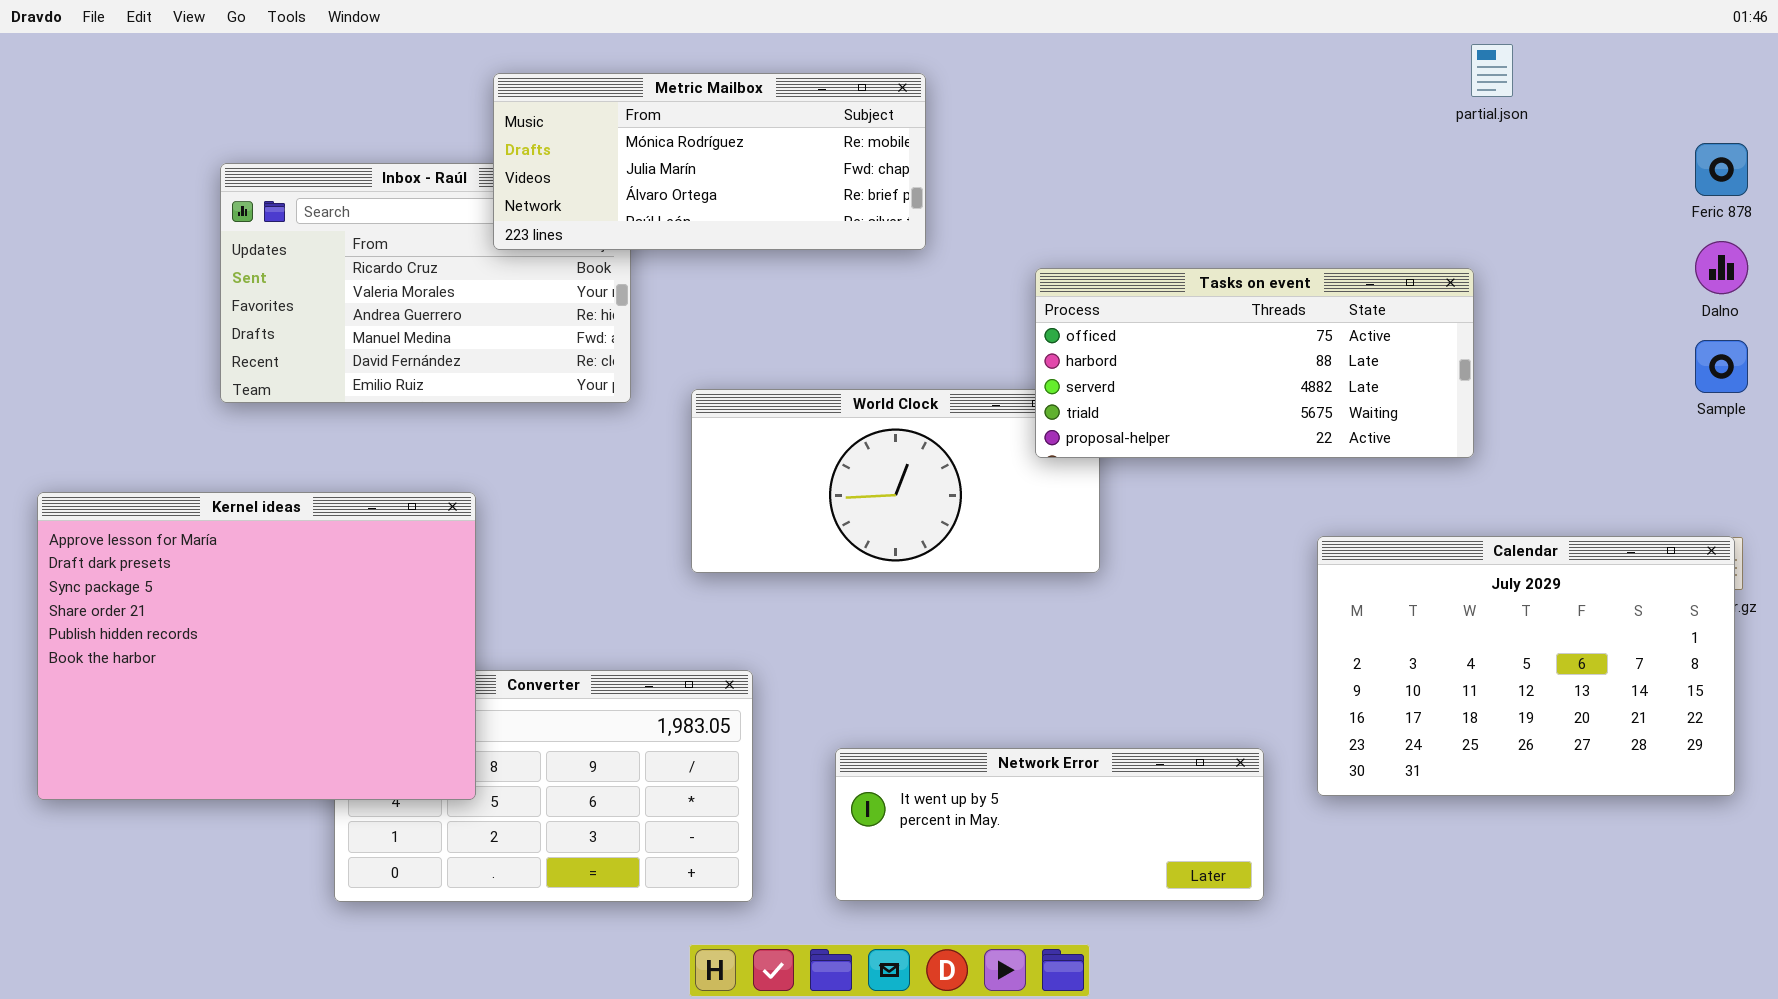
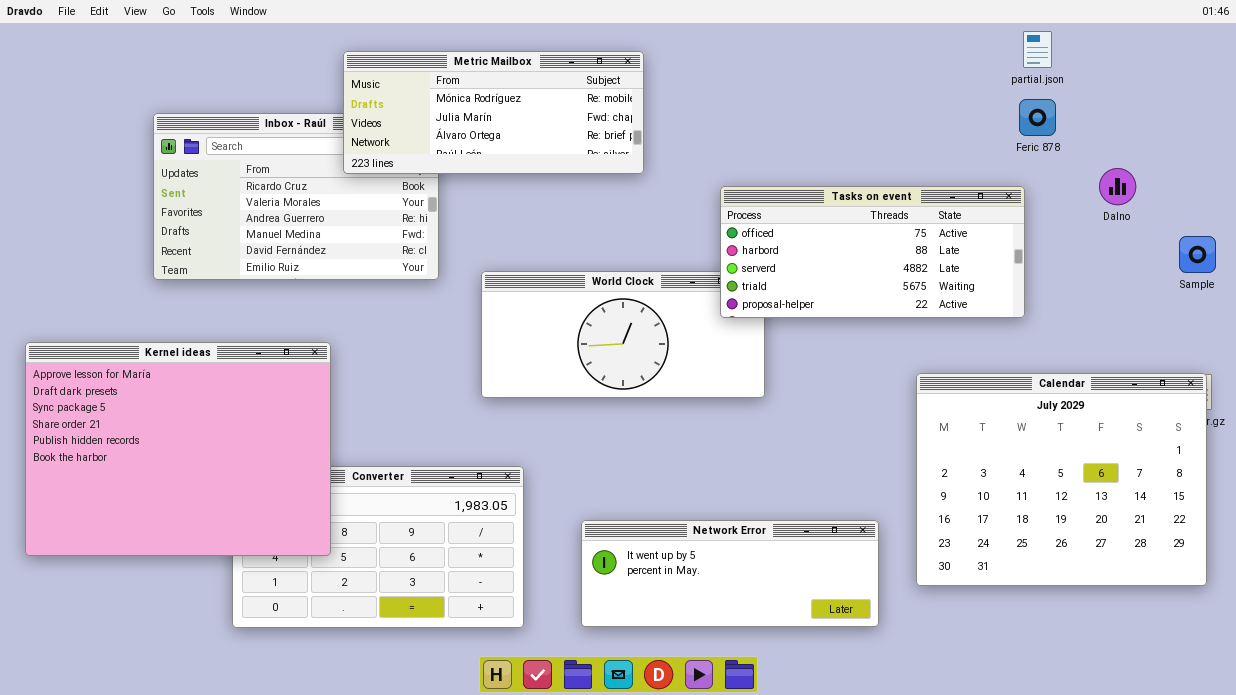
Feric 878: [1695,143,1748,196] -> [1019,99,1056,136], moved
Dalno: [1695,241,1748,294] -> [1099,168,1136,205], moved
Calendar: [1317,536,1735,796] -> [916,373,1207,586], resized

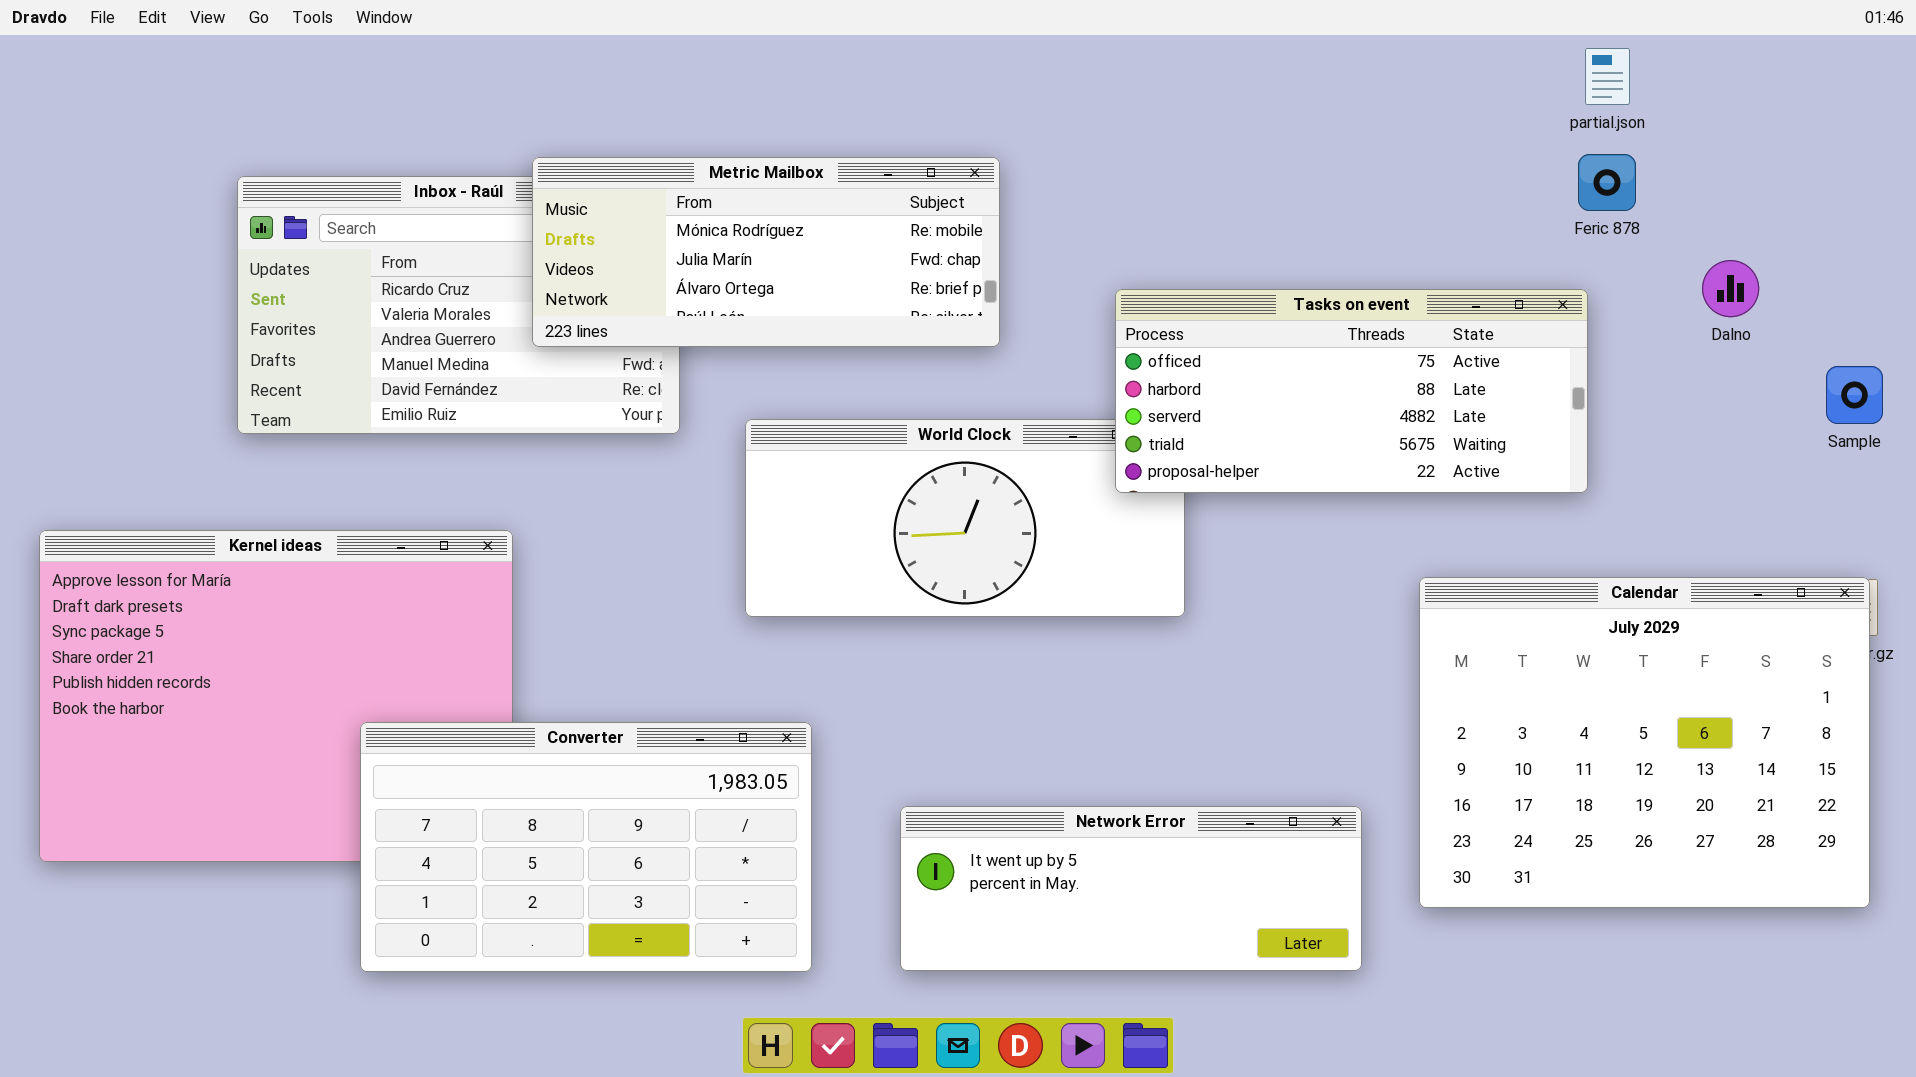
Metric Mailbox: [343,51,644,174] -> [532,157,1000,347], moved
Converter: [232,466,524,628] -> [360,722,812,972], raised

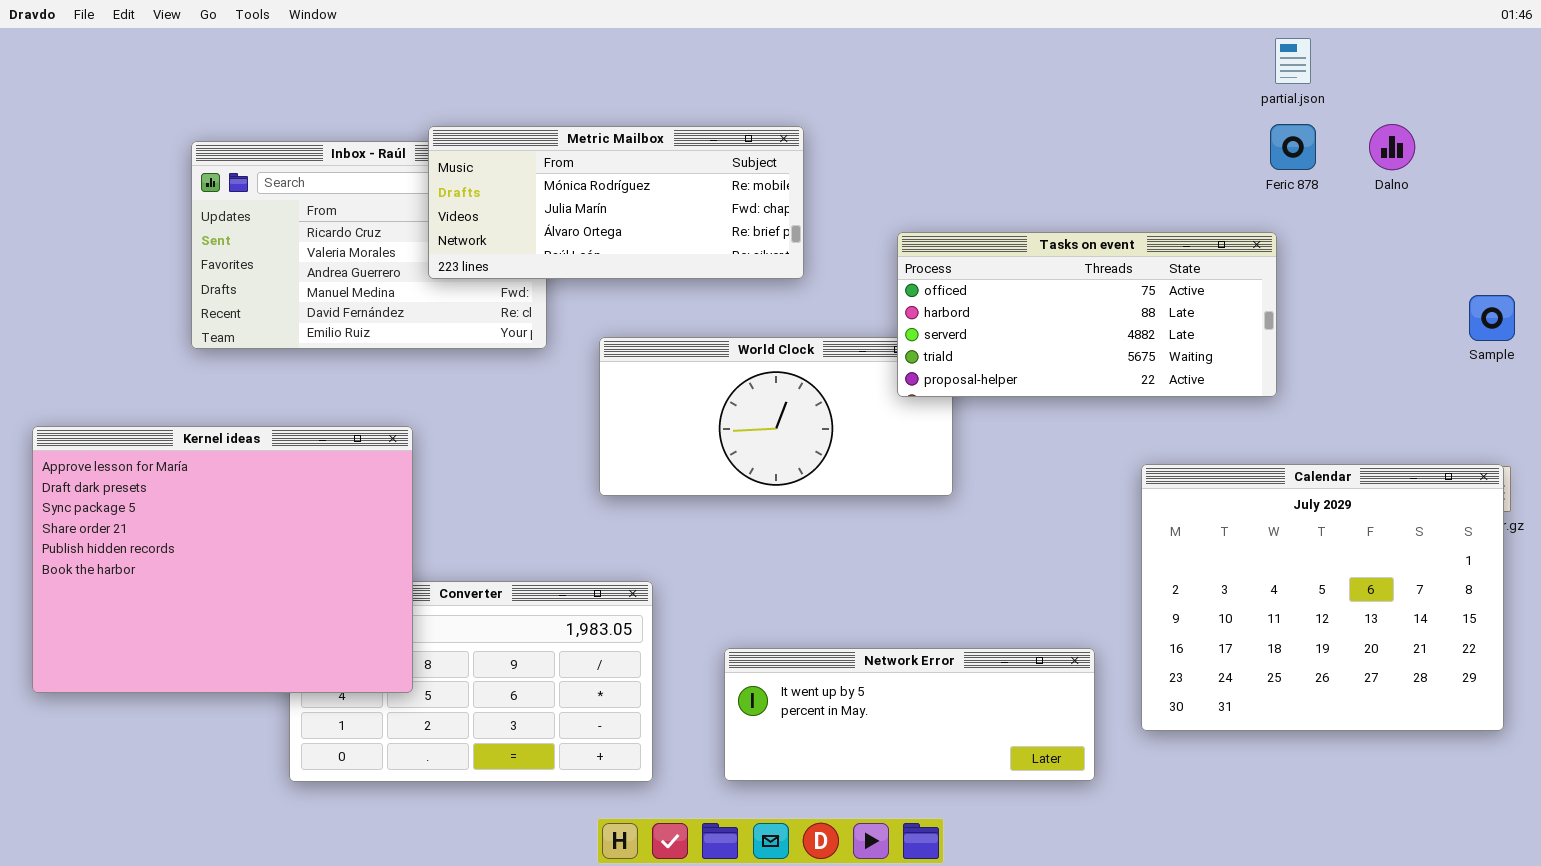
Dalno: [1702,260,1759,317] -> [1369,124,1415,170], moved
Kernel ideas: [39,530,513,862] -> [32,426,413,693], raised

